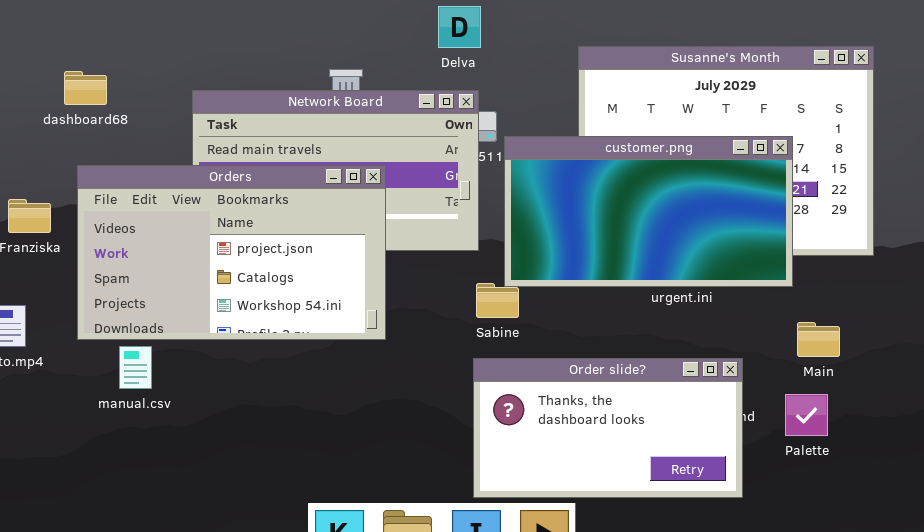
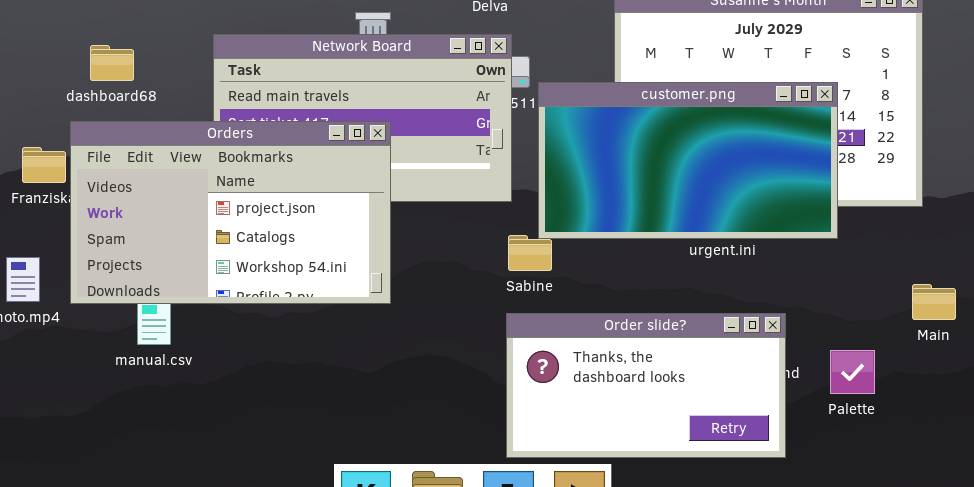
dashboard68: [64,71,107,105] -> [90,45,134,81], moved
Orders: [77,165,386,340] -> [70,121,391,304], moved
Main: [797,322,840,357] -> [912,284,956,320], moved

